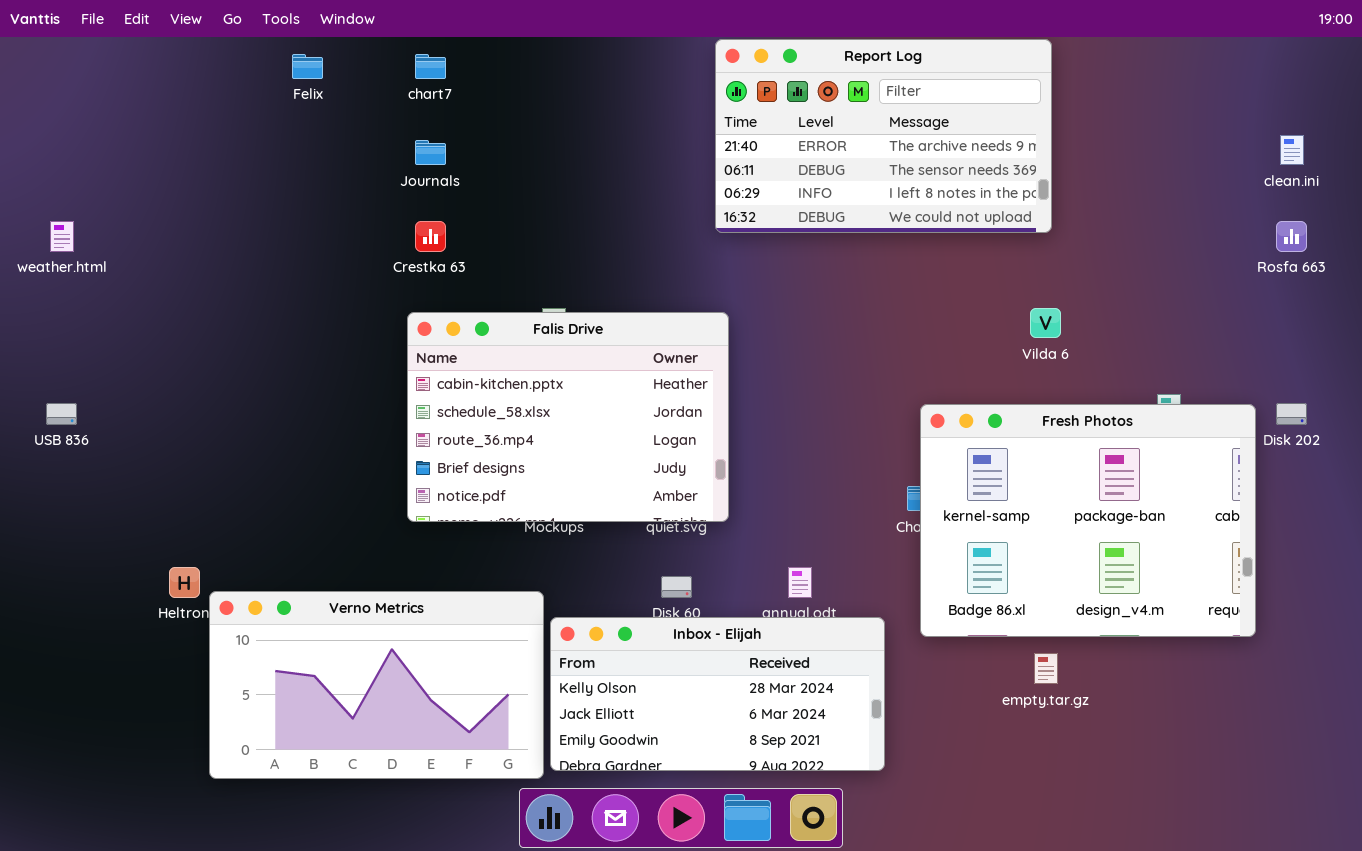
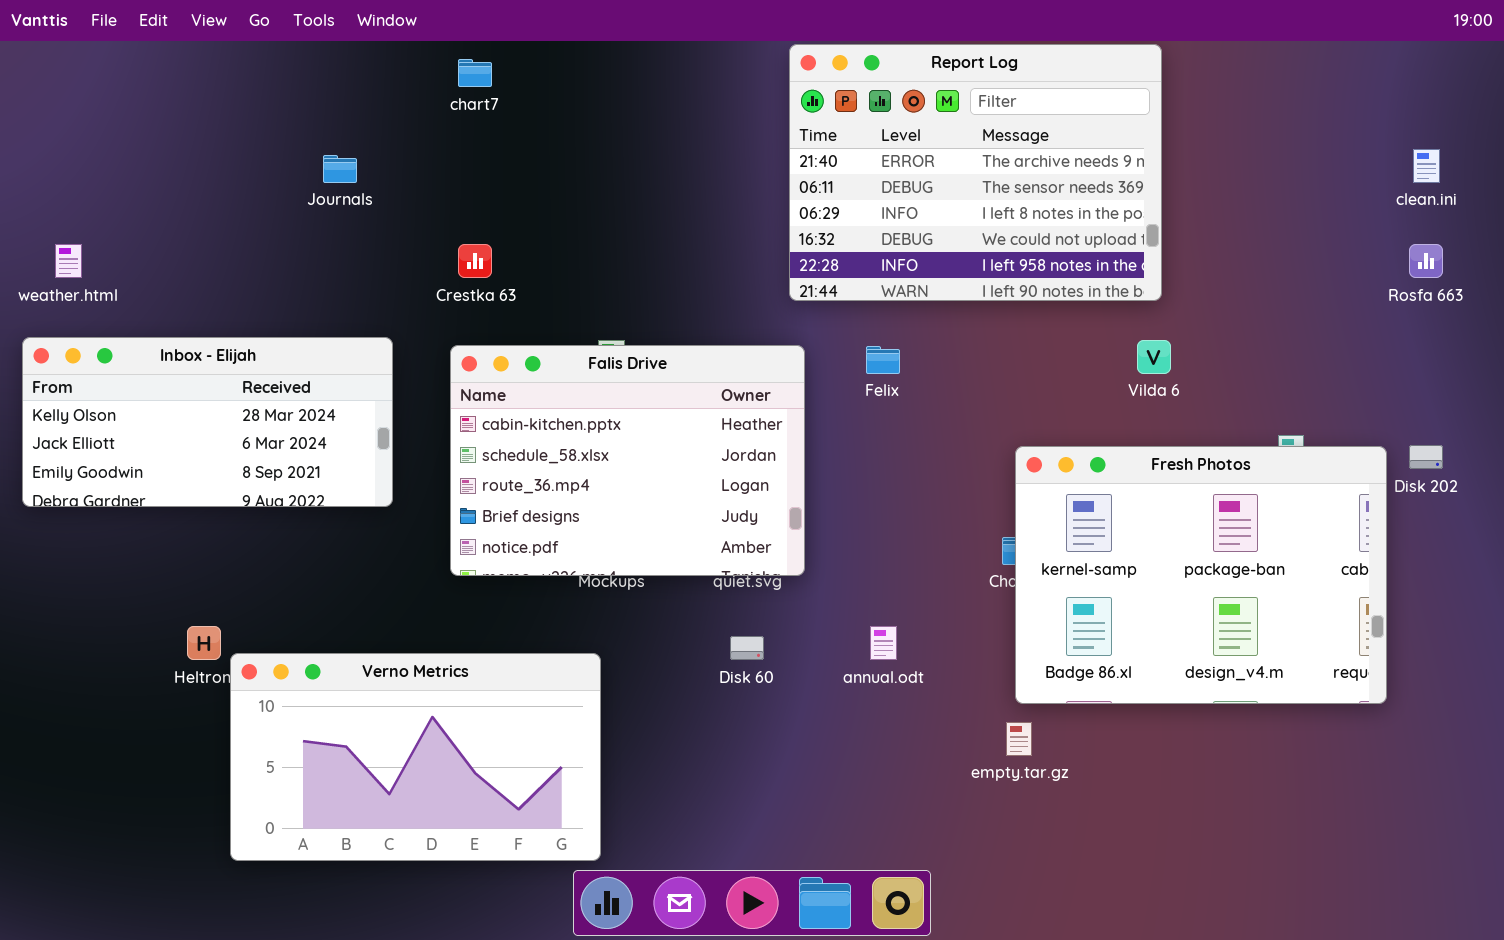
Report Log: [715,39,1052,233] -> [789,44,1162,301], resized
Felix: [292,54,323,79] -> [866,346,900,374], moved
Journals: [415,140,446,165] -> [323,155,357,183], moved
Inbox - Elijah: [550,617,885,771] -> [22,337,393,507], moved
empty.tar.gz: [1034,653,1058,684] -> [1006,722,1032,756], moved

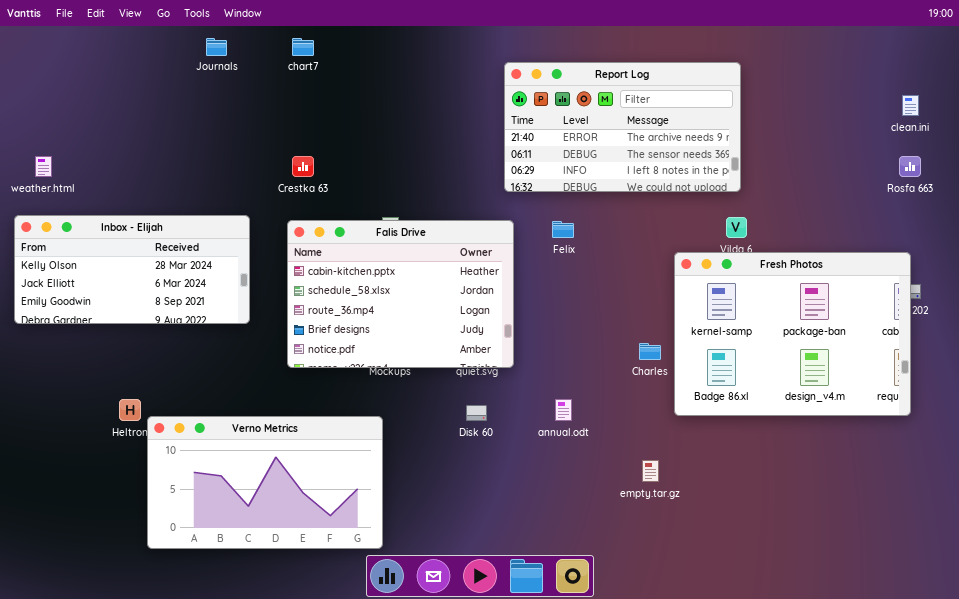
Report Log: [789,44,1162,301] -> [504,62,741,192], resized
Journals: [323,155,357,183] -> [206,38,227,56], moved
Fresh Photos: [1015,446,1387,704] -> [674,252,911,416], moved

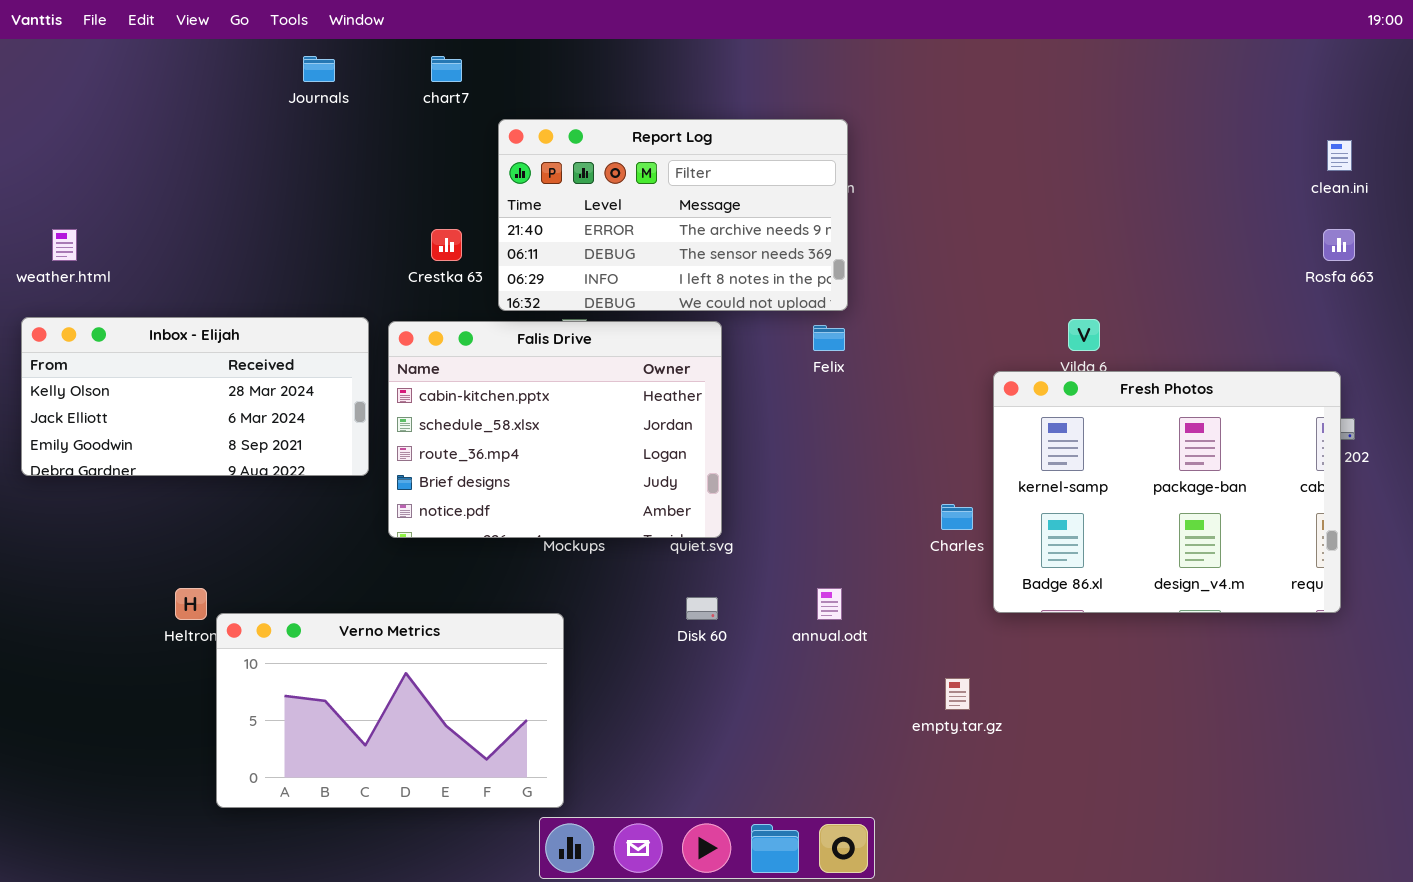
Report Log: [504,62,741,192] -> [498,119,848,311], moved
Falis Drive: [287,220,514,368] -> [388,321,722,538], moved

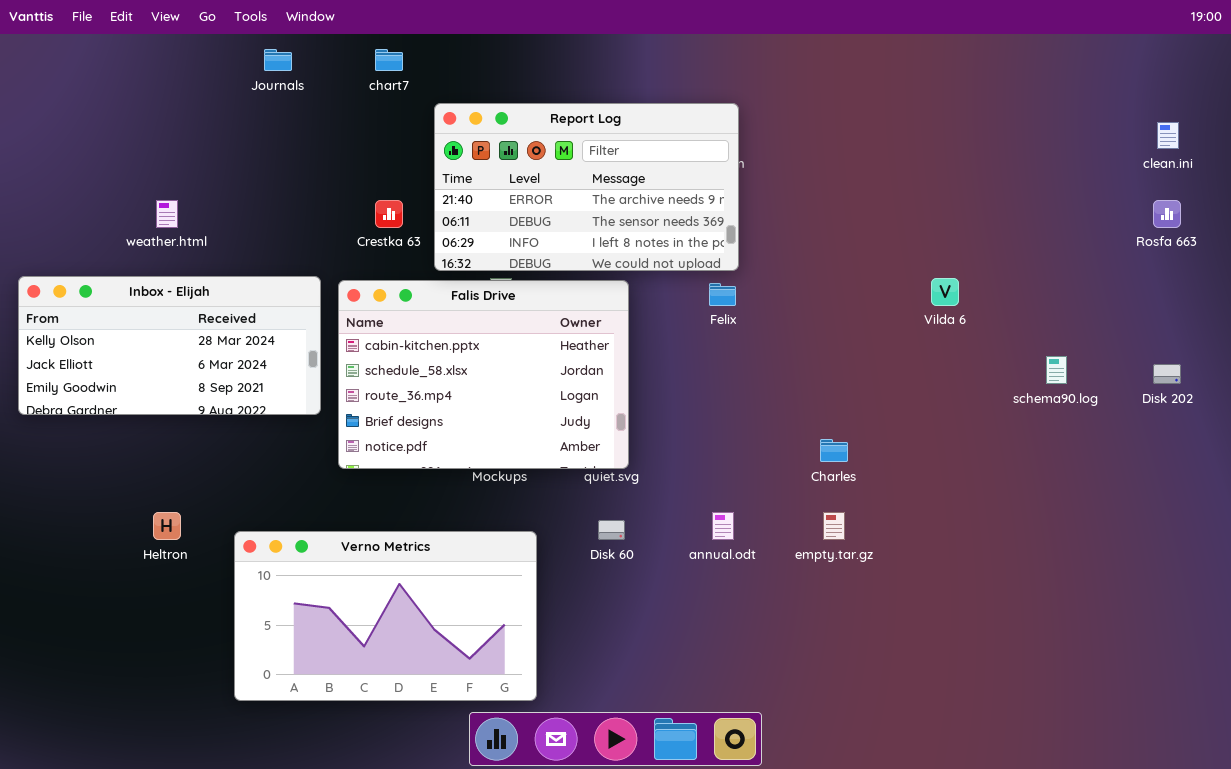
weather.html: [52,229,77,261] -> [156,200,178,228], moved
Fresh Photos: [993,371,1341,613] -> none, closed
Verno Metrics: [216,613,564,808] -> [234,531,537,701], moved
empty.tar.gz: [945,678,970,710] -> [823,512,845,540], moved

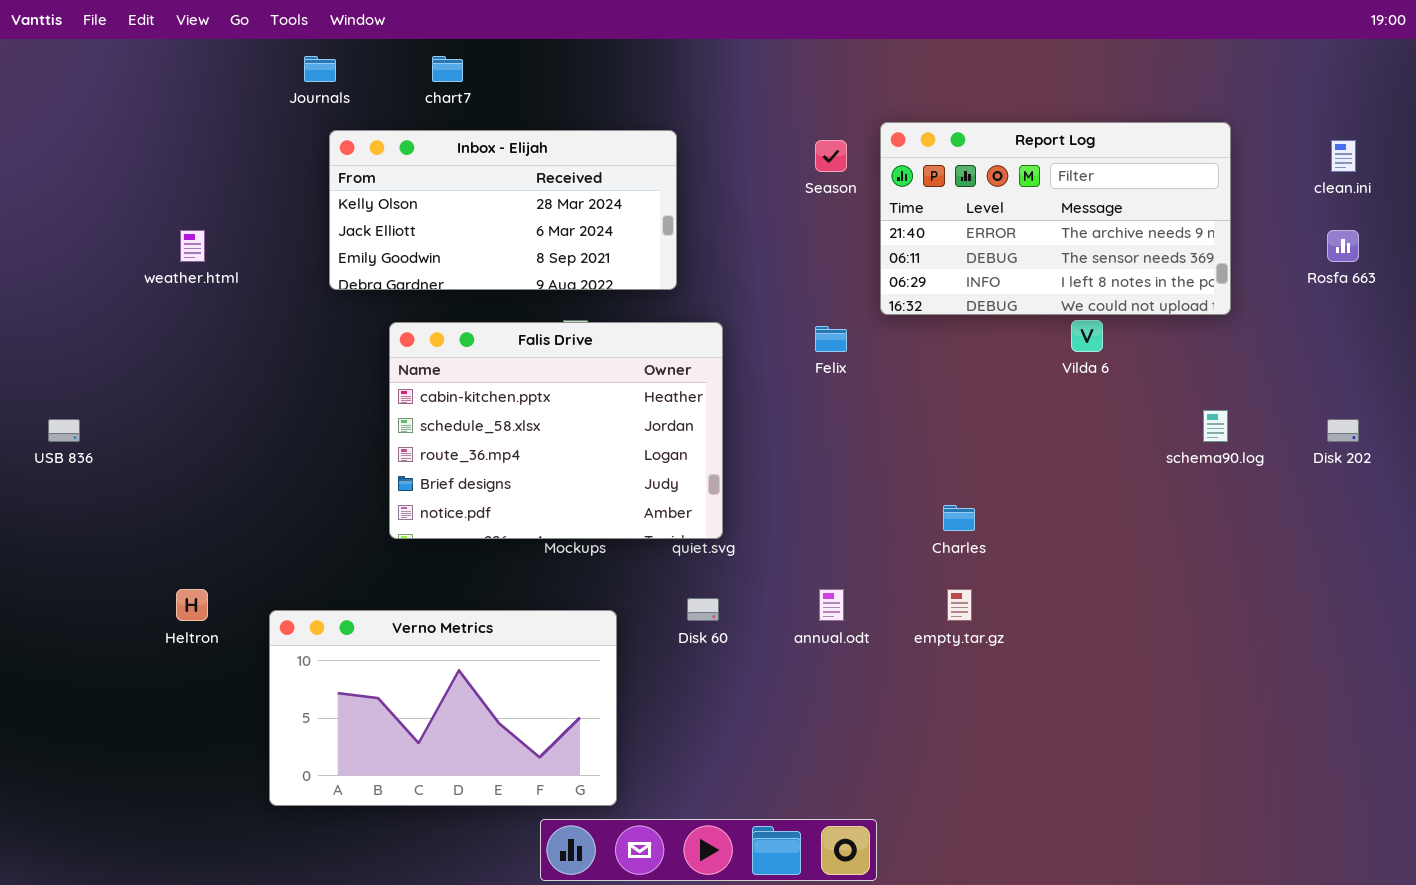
Report Log: [434,103,739,271] -> [880,122,1231,315], moved
Inbox - Elijah: [18,276,321,415] -> [329,130,677,290], moved

